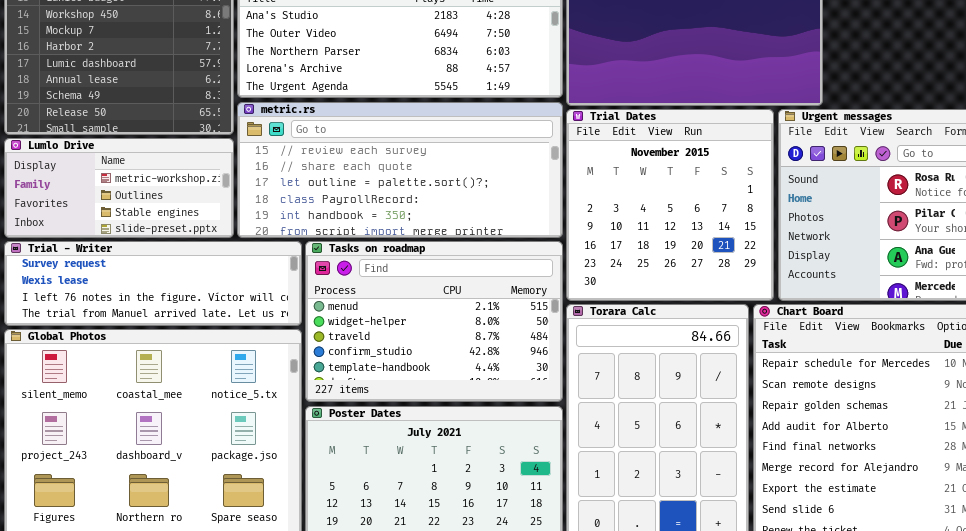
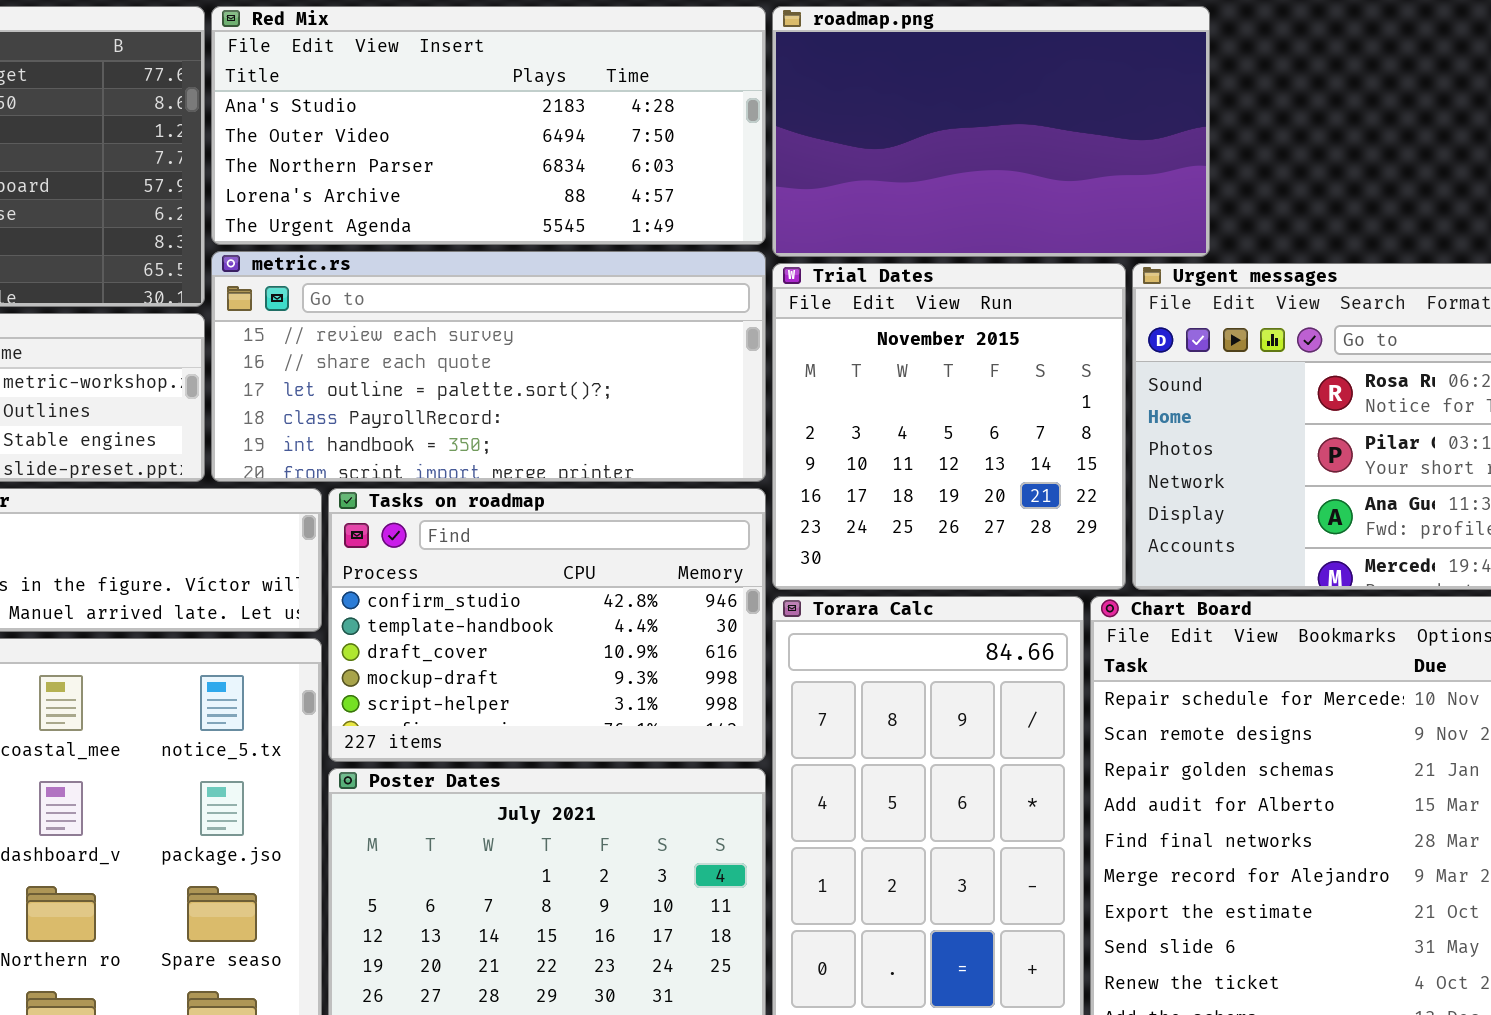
Tasks on roadmap: [305,241,563,402] -> [328,488,766,762], scrolled down 3 rows

